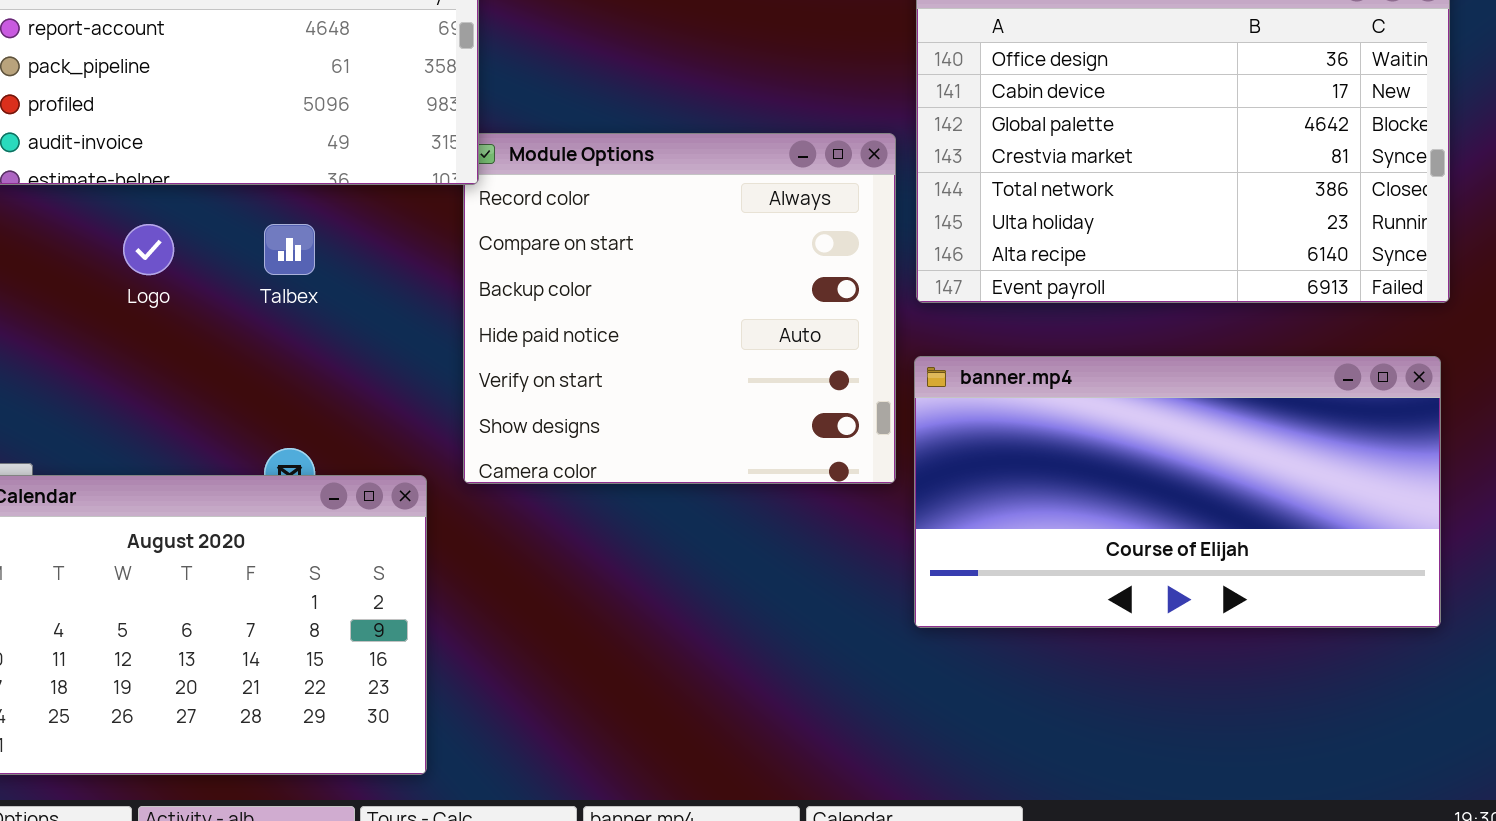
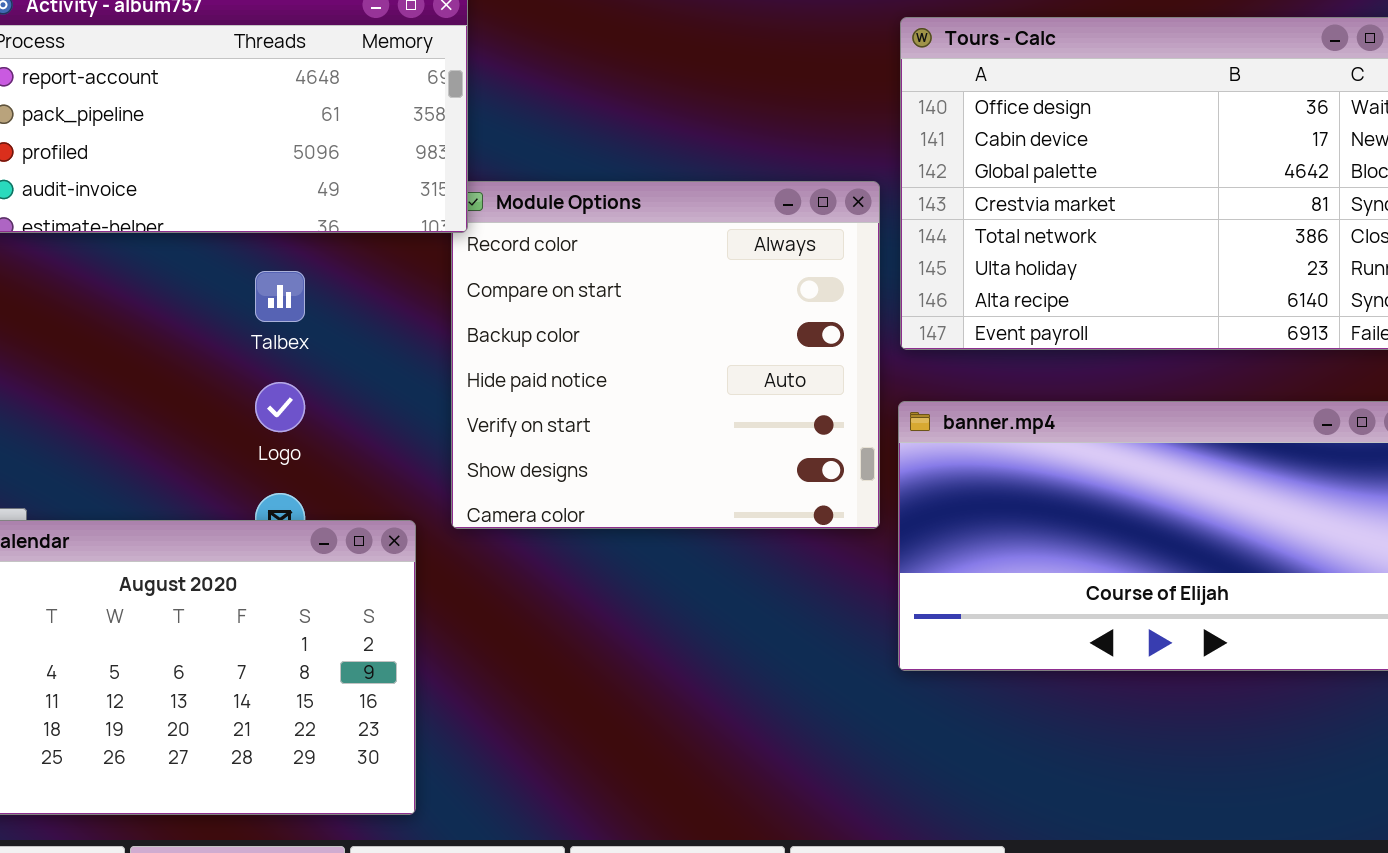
Logo: [123,224,174,275] -> [255,382,305,432], moved

